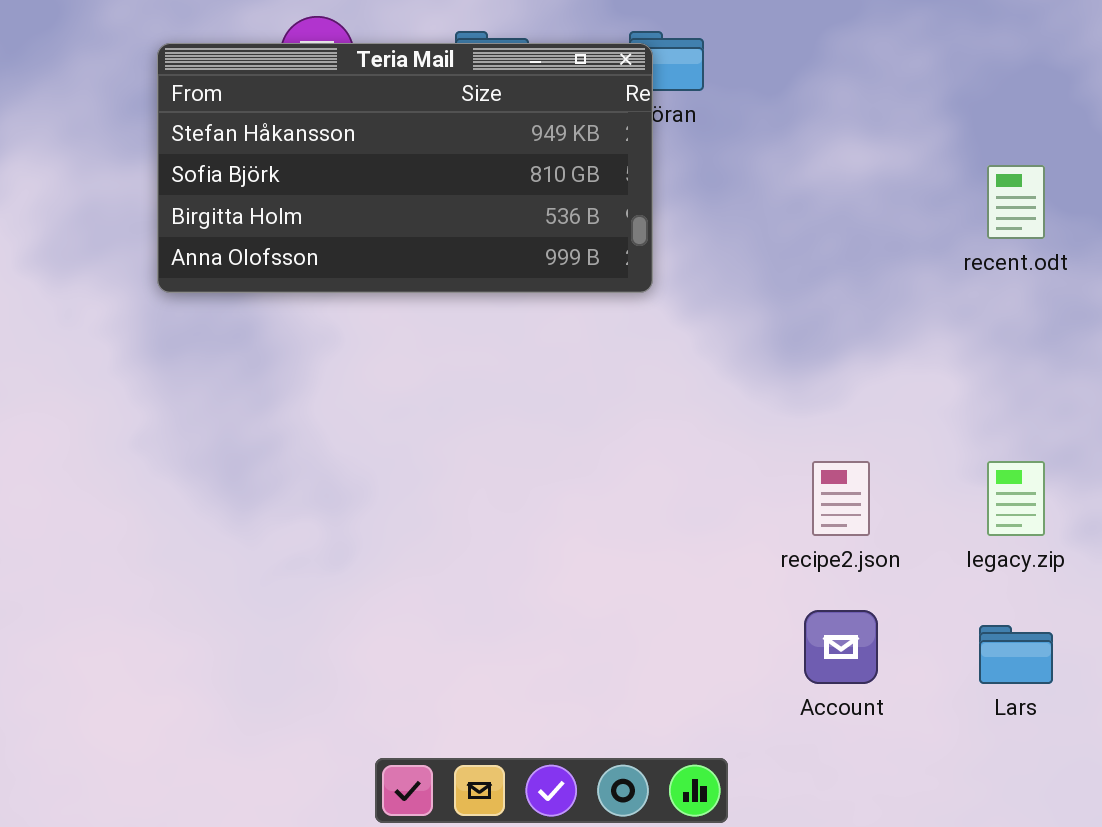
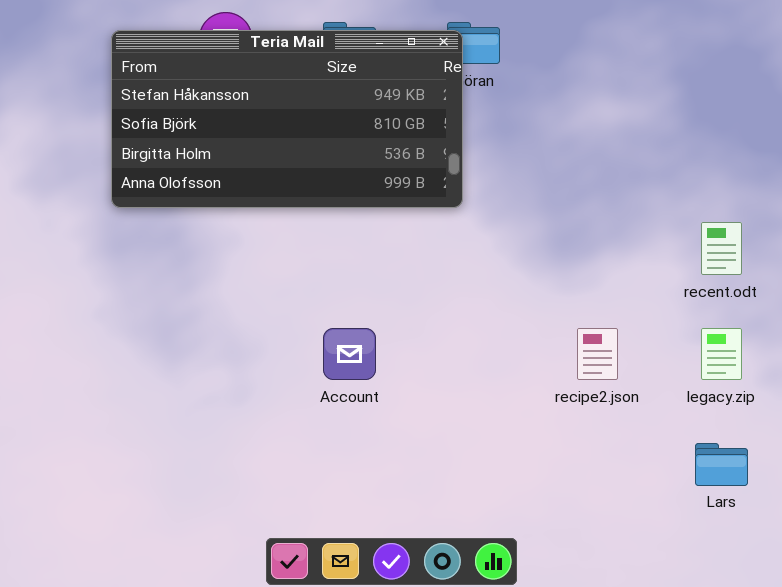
recent.odt: [987,165,1045,239] -> [701,222,742,275], moved
Account: [804,610,878,684] -> [323,328,376,380], moved

